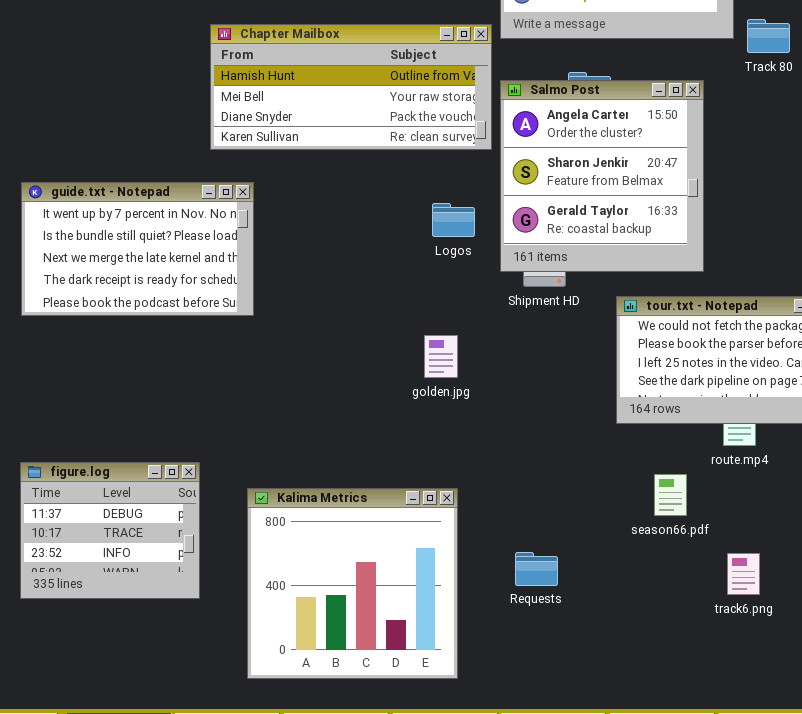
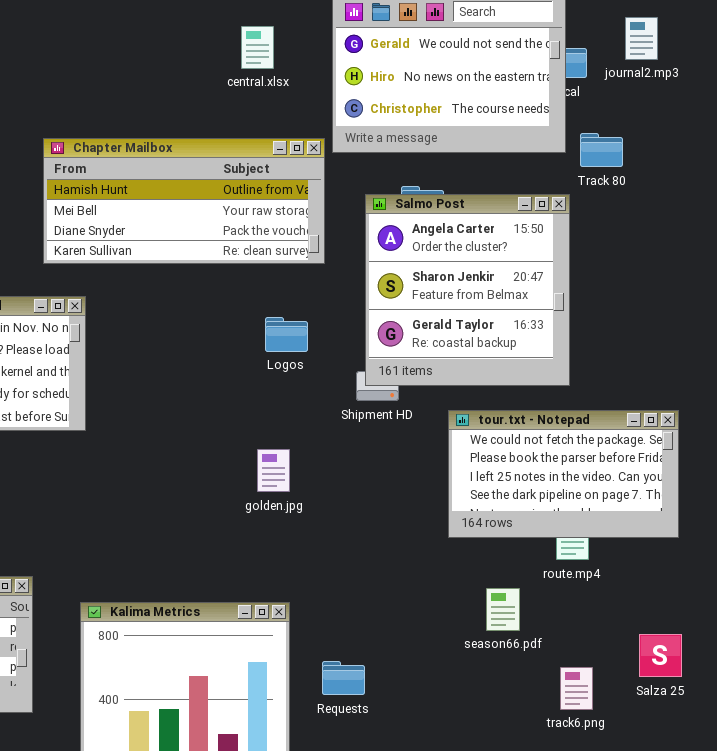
Salmo Post: [500,80,704,272] -> [365,194,570,386], moved
Requests: [515,552,558,586] -> [322,661,365,695], moved

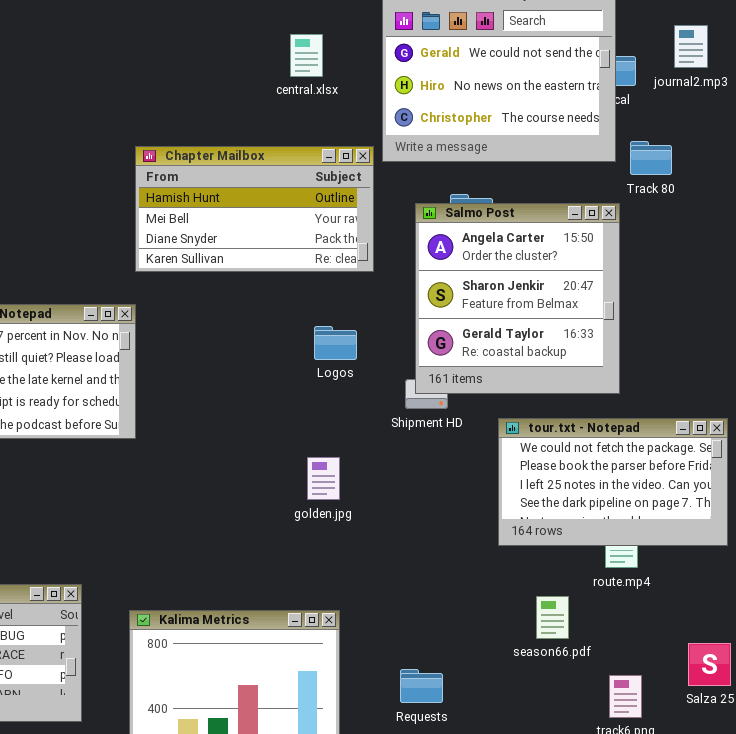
Chapter Mailbox: [43,138,325,264] -> [135,146,374,272], resized
Requests: [322,661,365,695] -> [400,669,443,703], moved

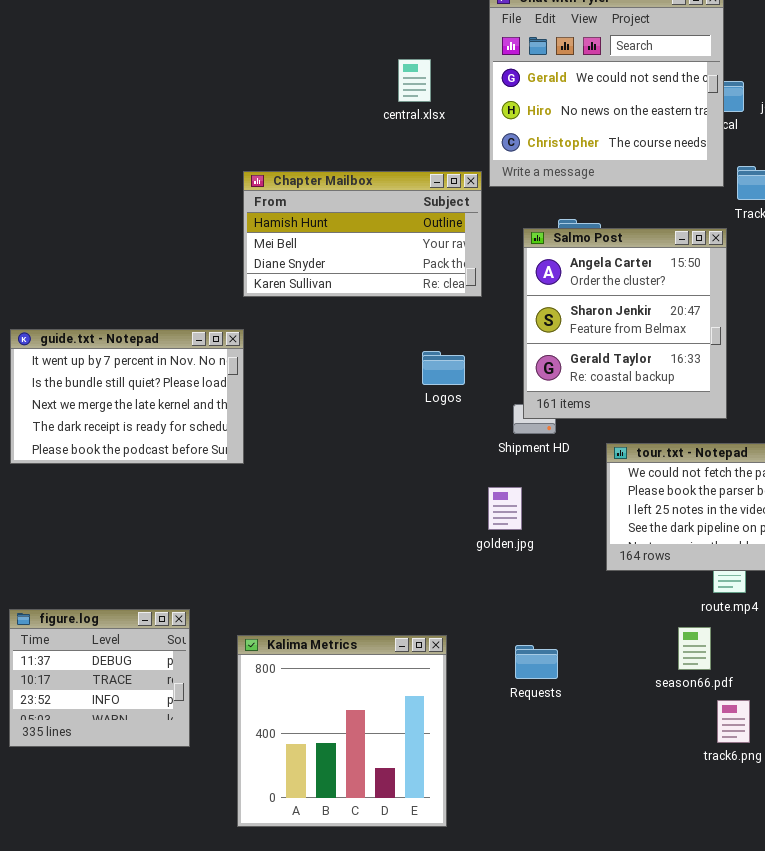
golden.jpg: [307,457,340,500] -> [488,487,522,530], moved
season66.pdf: [536,596,569,639] -> [678,627,711,670], moved
Requests: [400,669,443,703] -> [515,645,558,679], moved

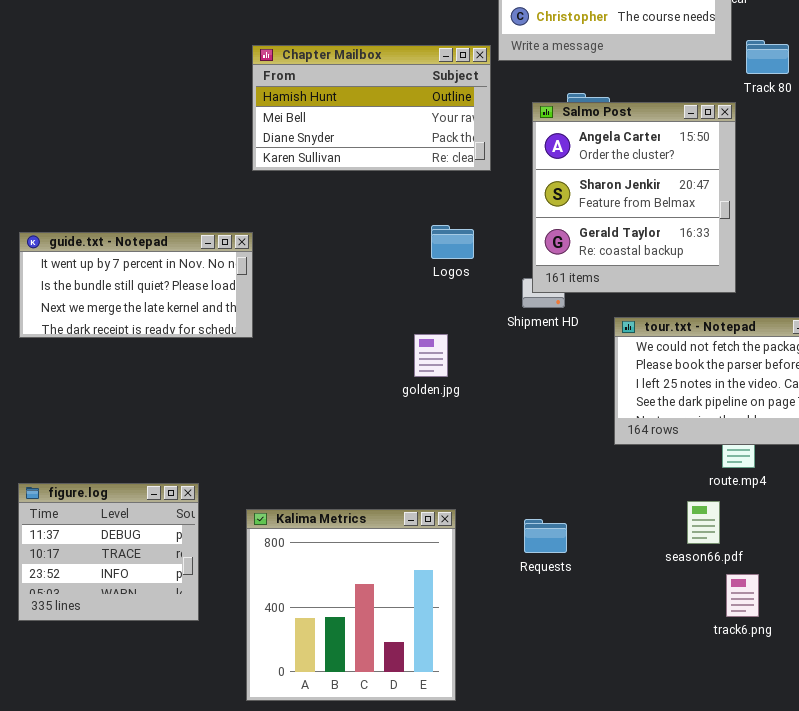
guide.txt - Notepad: [10,329,244,464] -> [19,232,253,338], resized
golden.jpg: [488,487,522,530] -> [414,334,448,377], moved

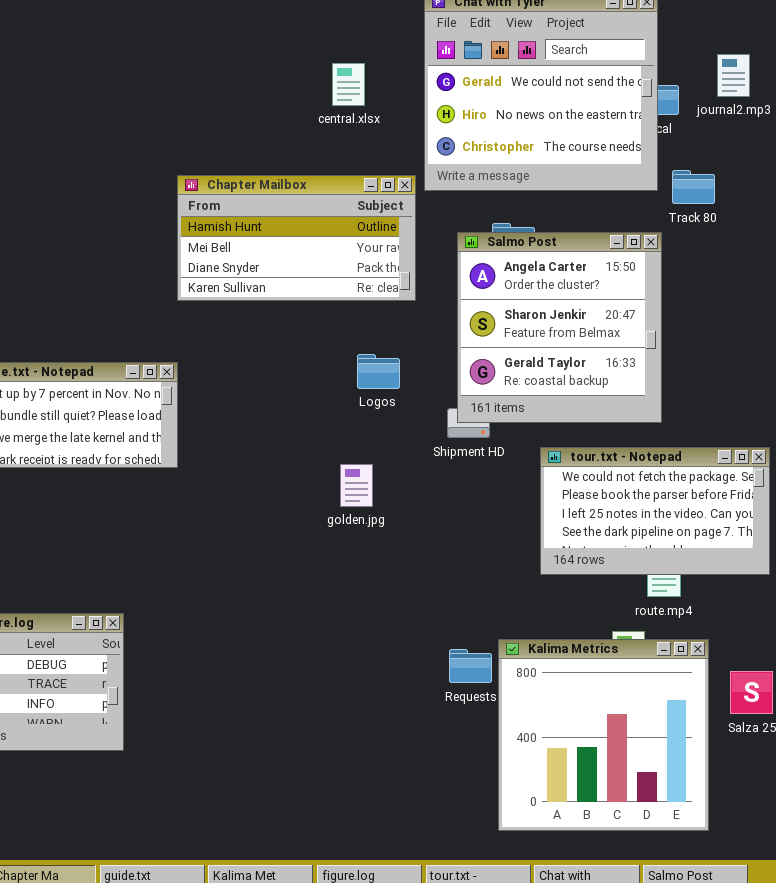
Kalima Metrics: [246,509,456,701] -> [498,639,709,831], moved

